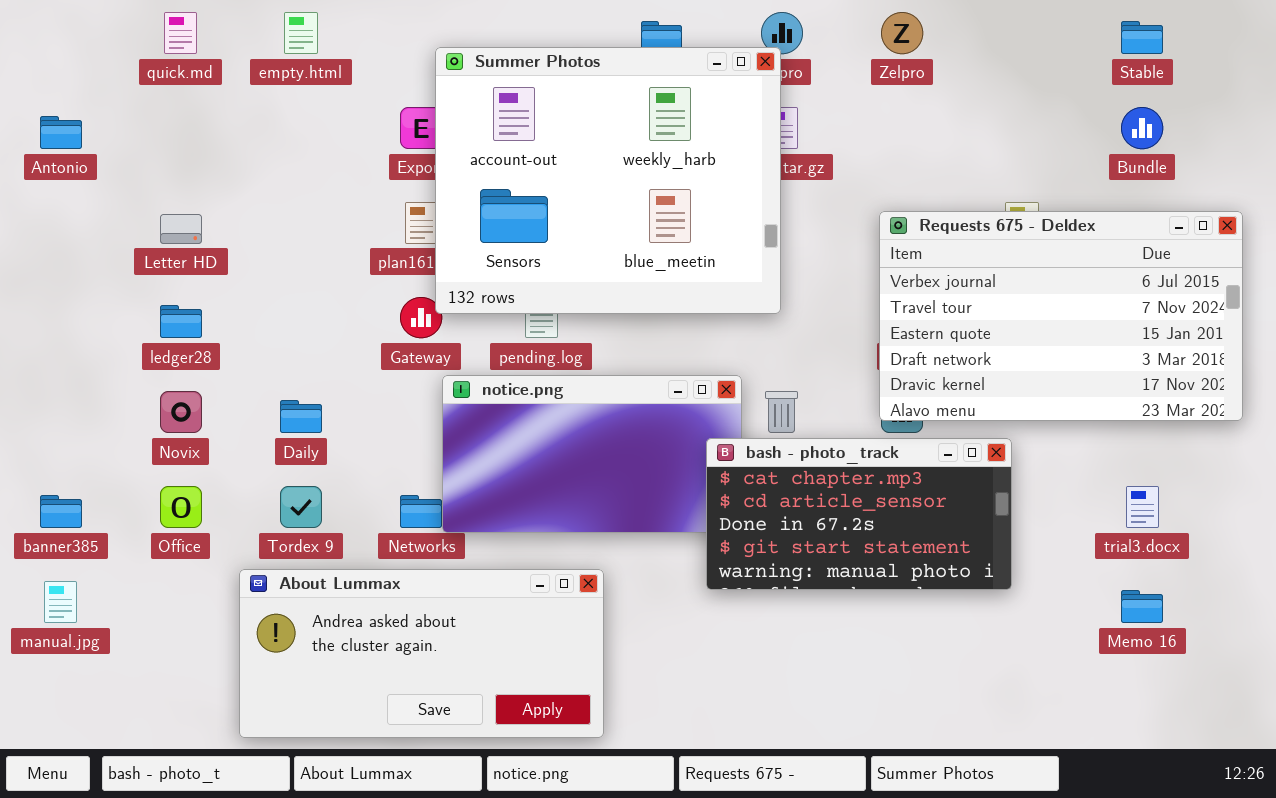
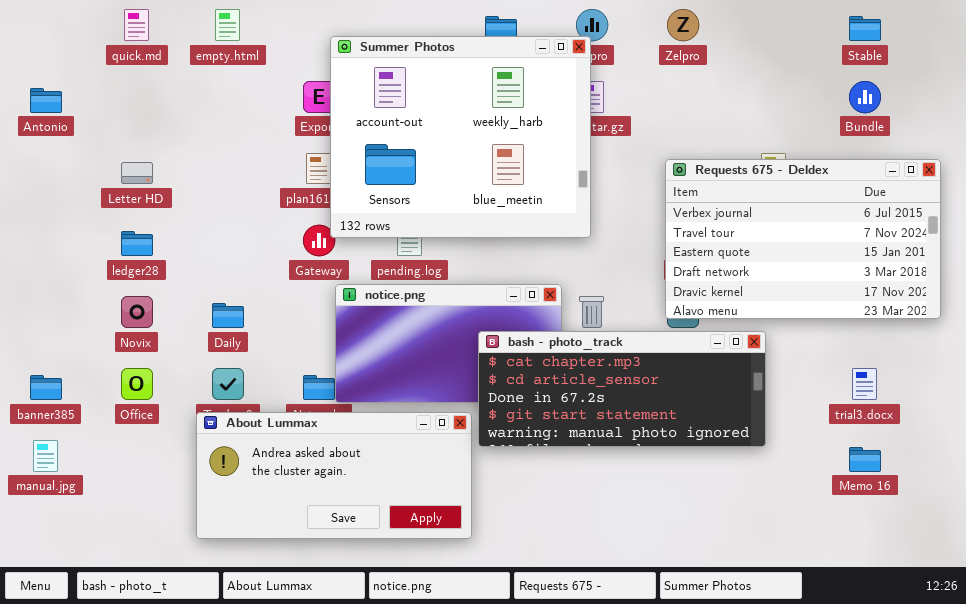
bash - photo_track: [706,438,1012,590] -> [478,331,766,447], resized
About Lummax: [239,569,604,738] -> [196,412,472,539], moved

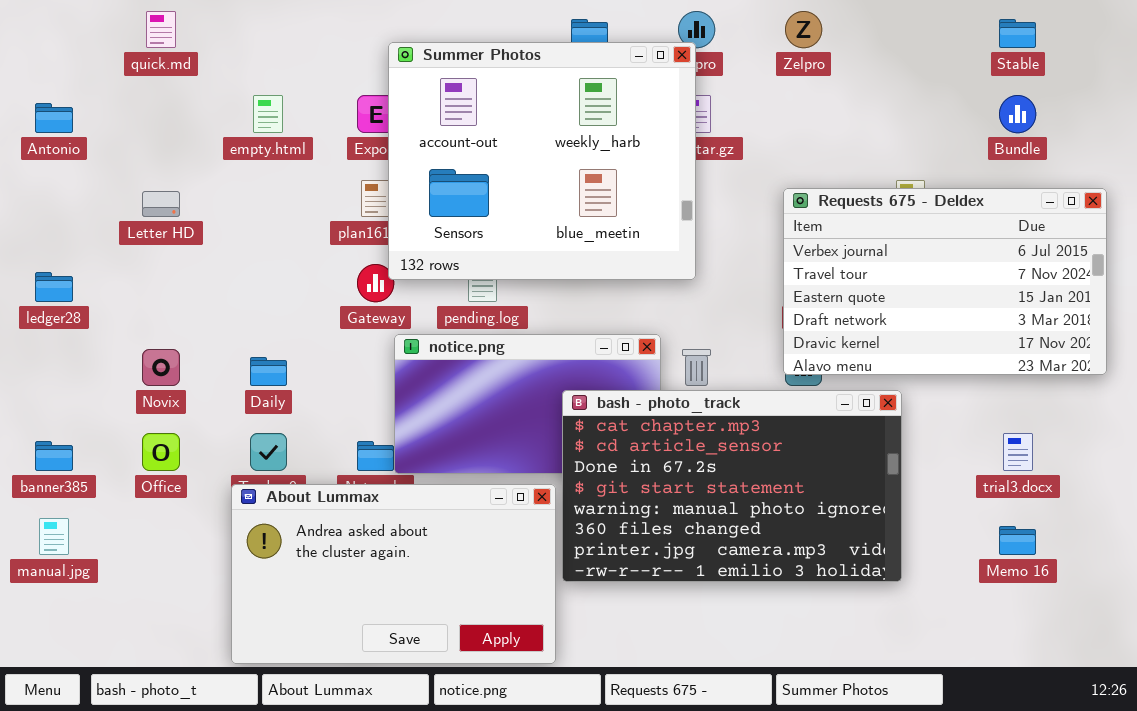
empty.html: [215,9,240,41] -> [253,95,283,133], moved
ledger28: [121,231,153,256] -> [35,272,73,302], moved
bash - photo_track: [478,331,766,447] -> [562,390,902,582], resized
About Lummax: [196,412,472,539] -> [231,484,556,664], resized

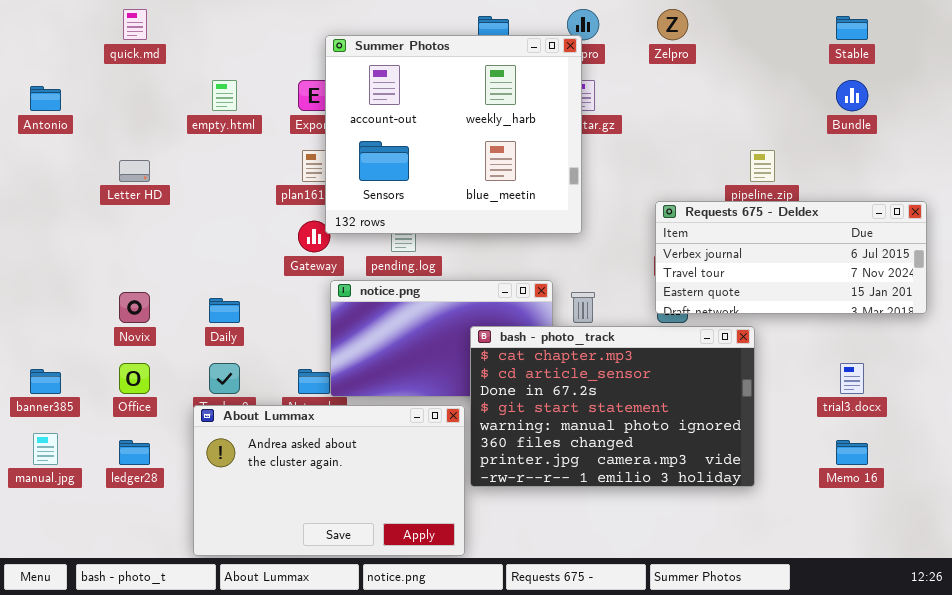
Requests 675 - Deldex: [783,188,1107,375] -> [655,201,927,314], resized
ledger28: [35,272,73,302] -> [119,440,150,465], moved

